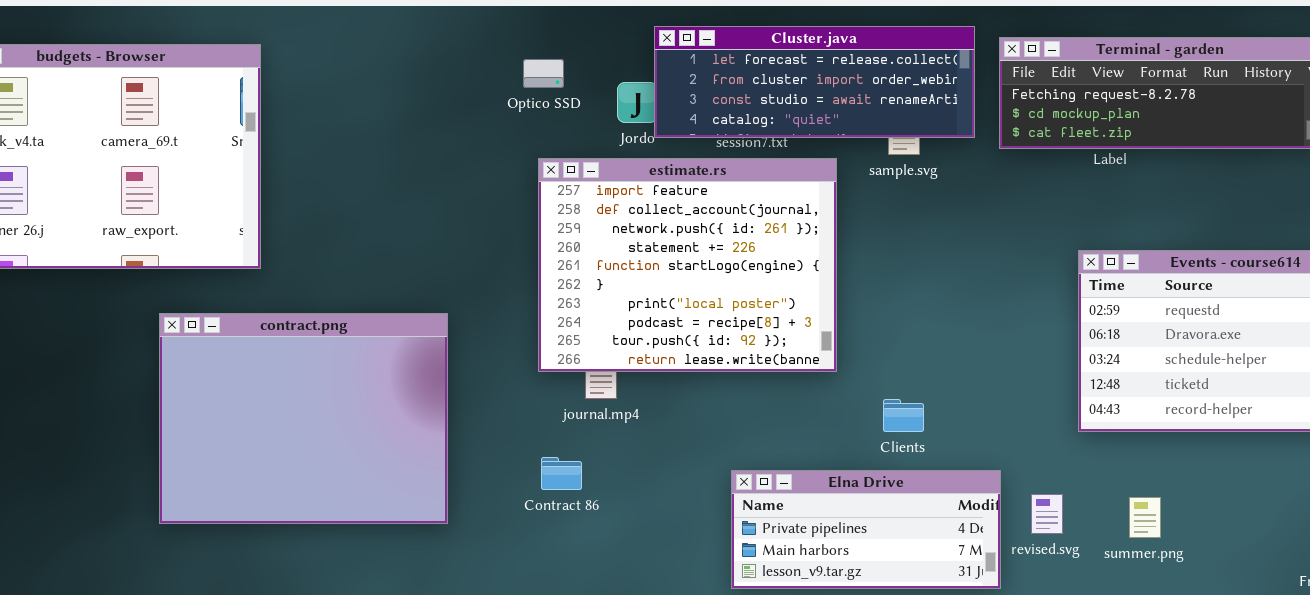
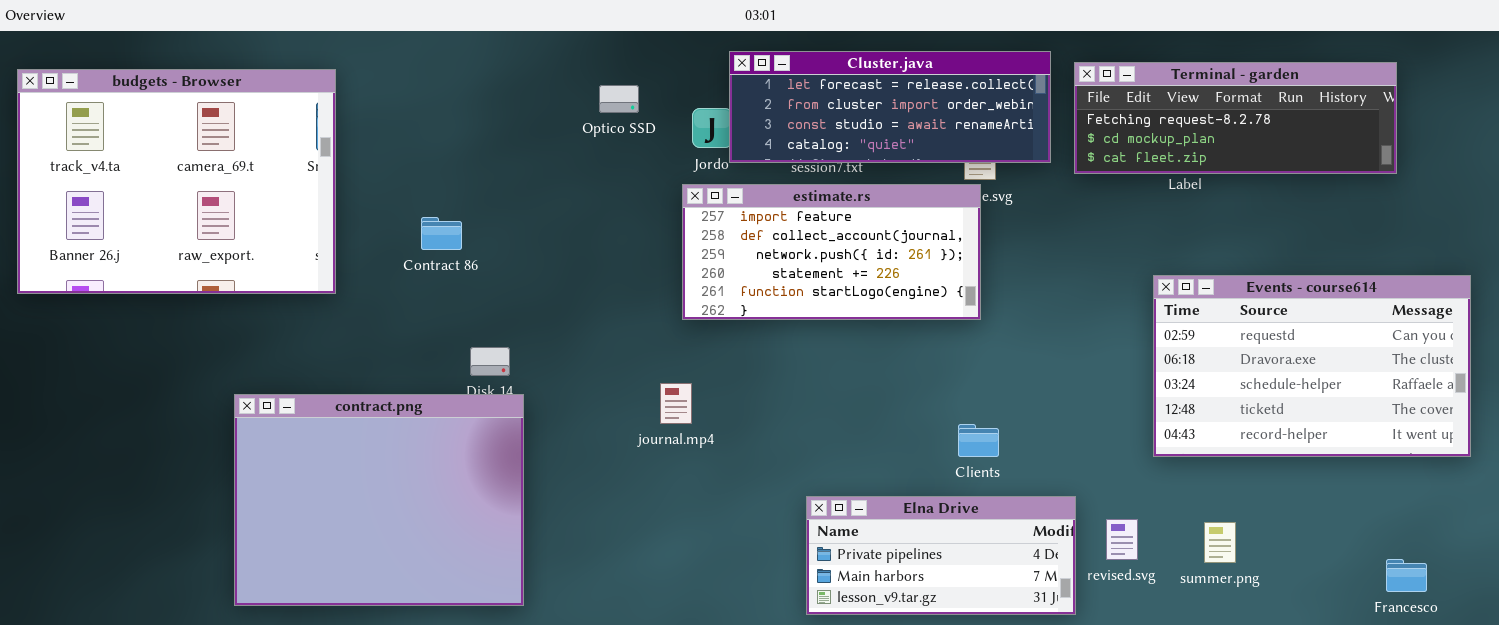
estimate.rs: [538,158,837,372] -> [682,184,981,320], moved, resized
contract.png: [159,313,448,524] -> [234,394,524,606], moved
Contract 86: [541,457,582,490] -> [421,217,462,250], moved

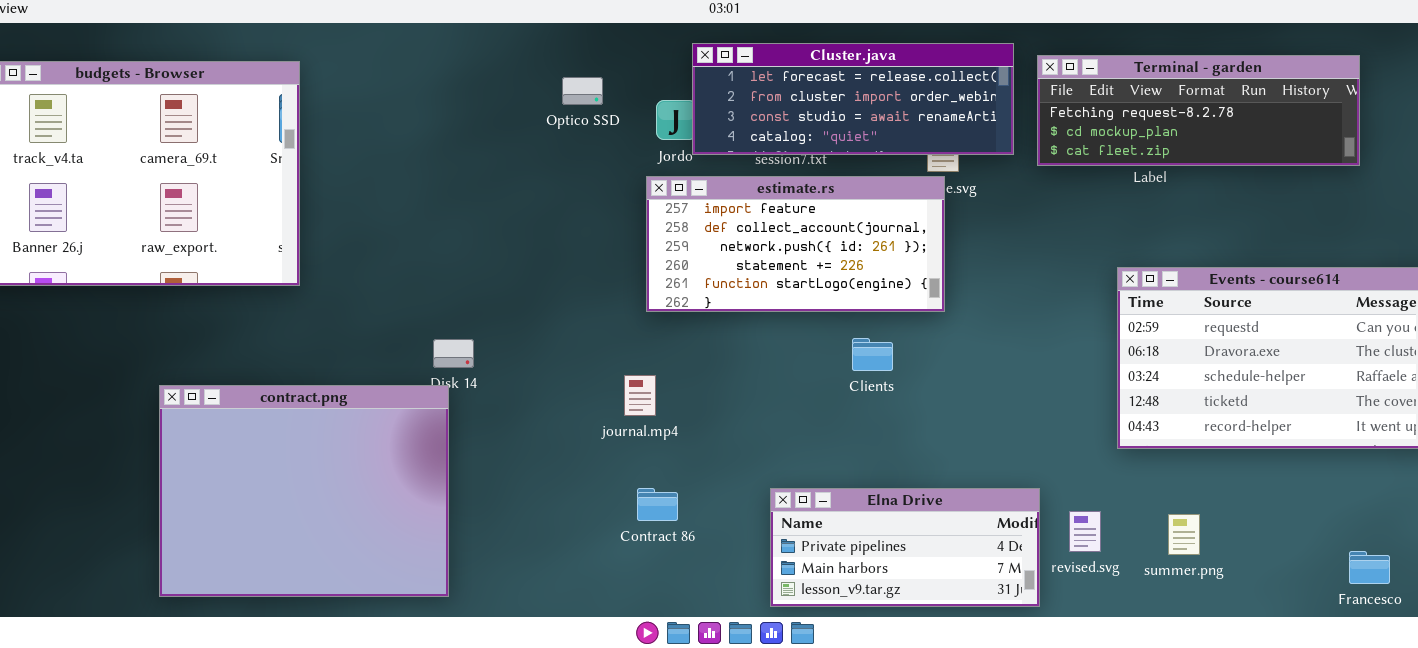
Contract 86: [421,217,462,250] -> [637,488,678,521], moved
contract.png: [234,394,524,606] -> [159,385,449,597], moved
Clients: [958,424,999,457] -> [852,338,893,371], moved

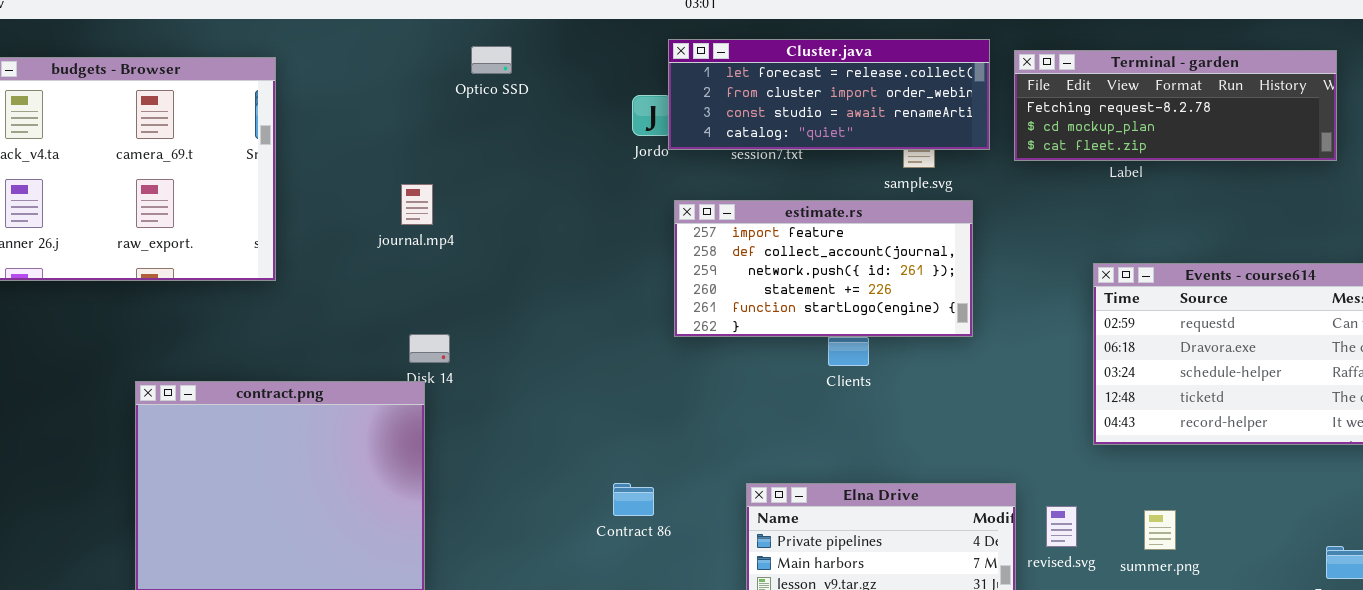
Optico SSD: [562,77,603,105] -> [471,46,512,74], moved
estimate.rs: [646,176,945,312] -> [674,200,973,337], moved
journal.mp4: [624,375,656,416] -> [401,184,433,225], moved

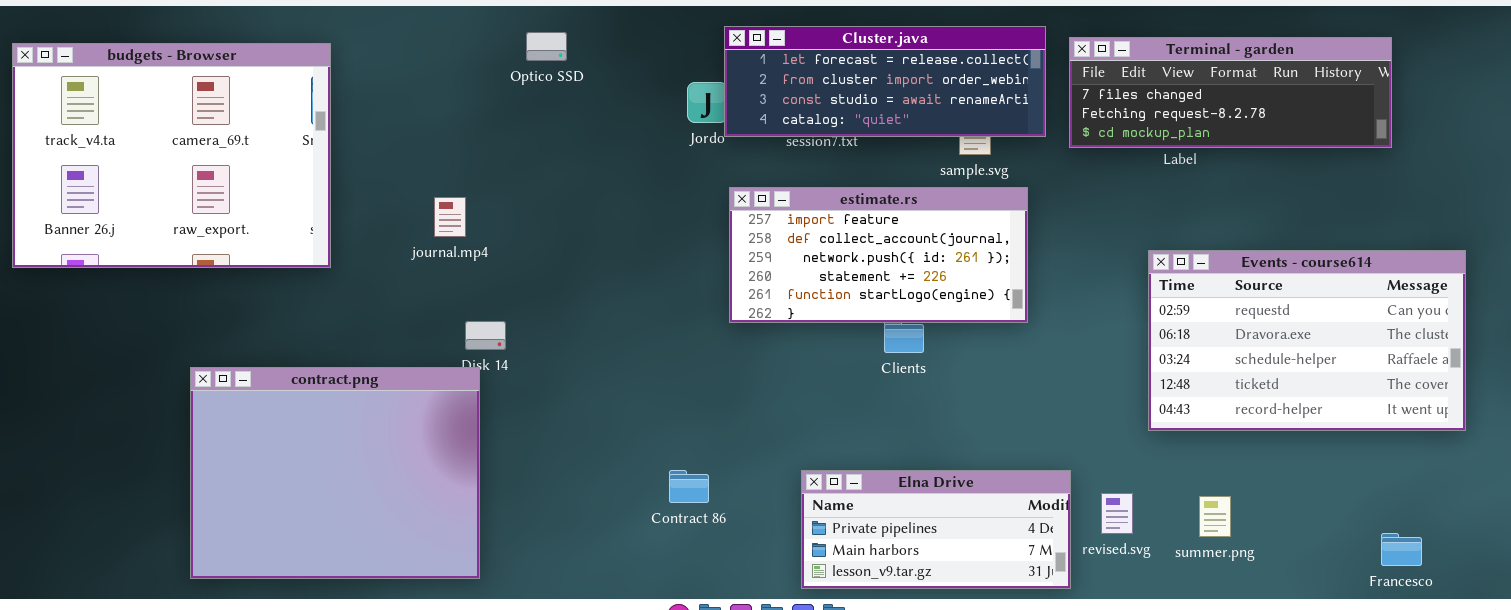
Terminal - garden: [1014,50,1337,161] -> [1069,37,1392,148], scrolled up 1 row
journal.mp4: [401,184,433,225] -> [434,197,466,237], moved

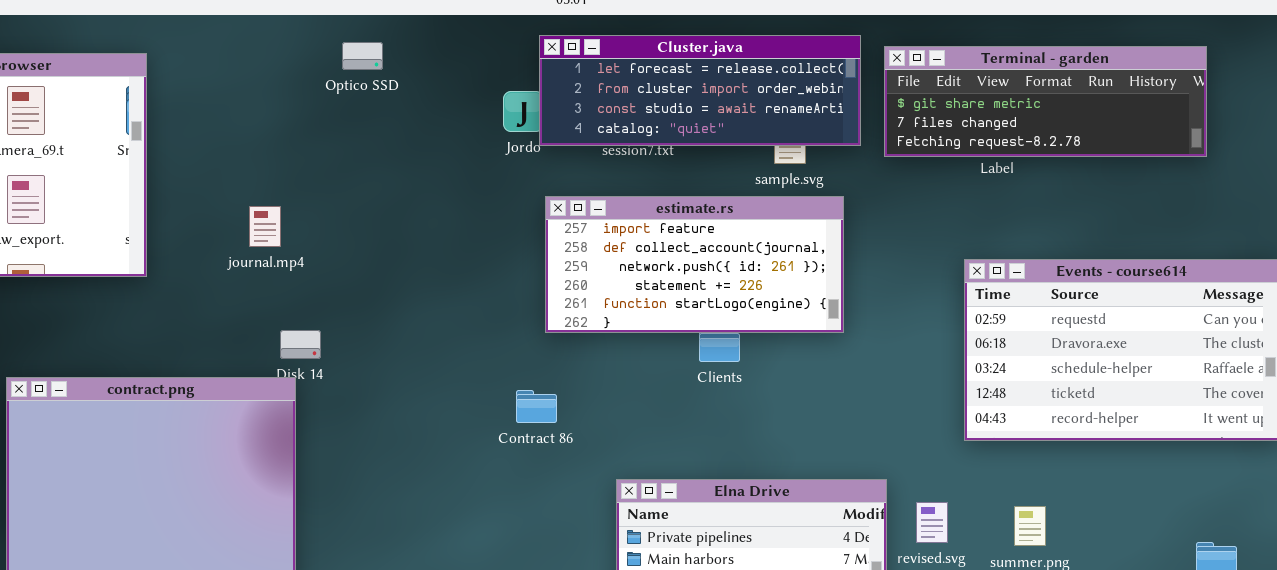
Terminal - garden: [1069,37,1392,148] -> [884,46,1207,157], scrolled up 1 row
Contract 86: [669,470,709,503] -> [516,390,557,423], moved

